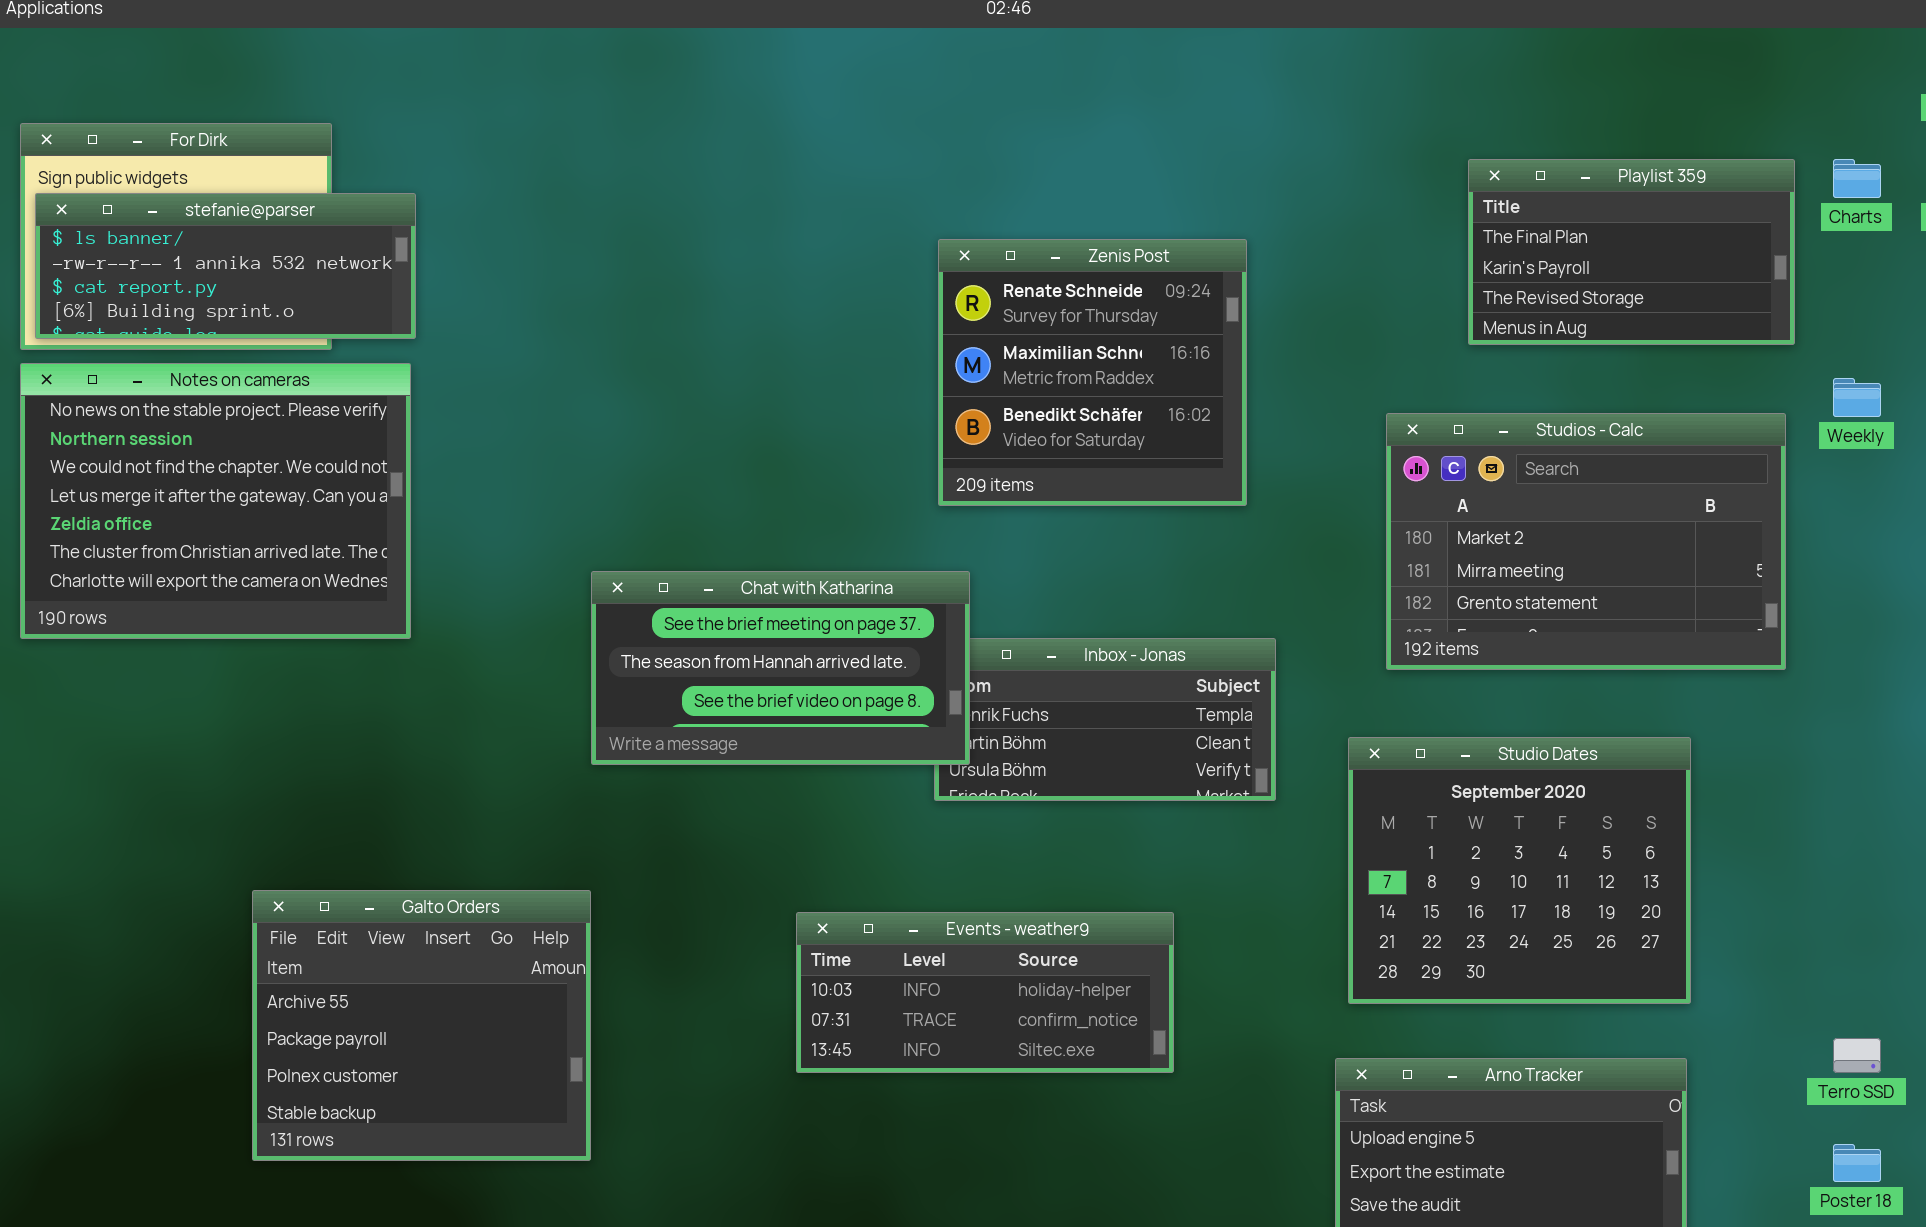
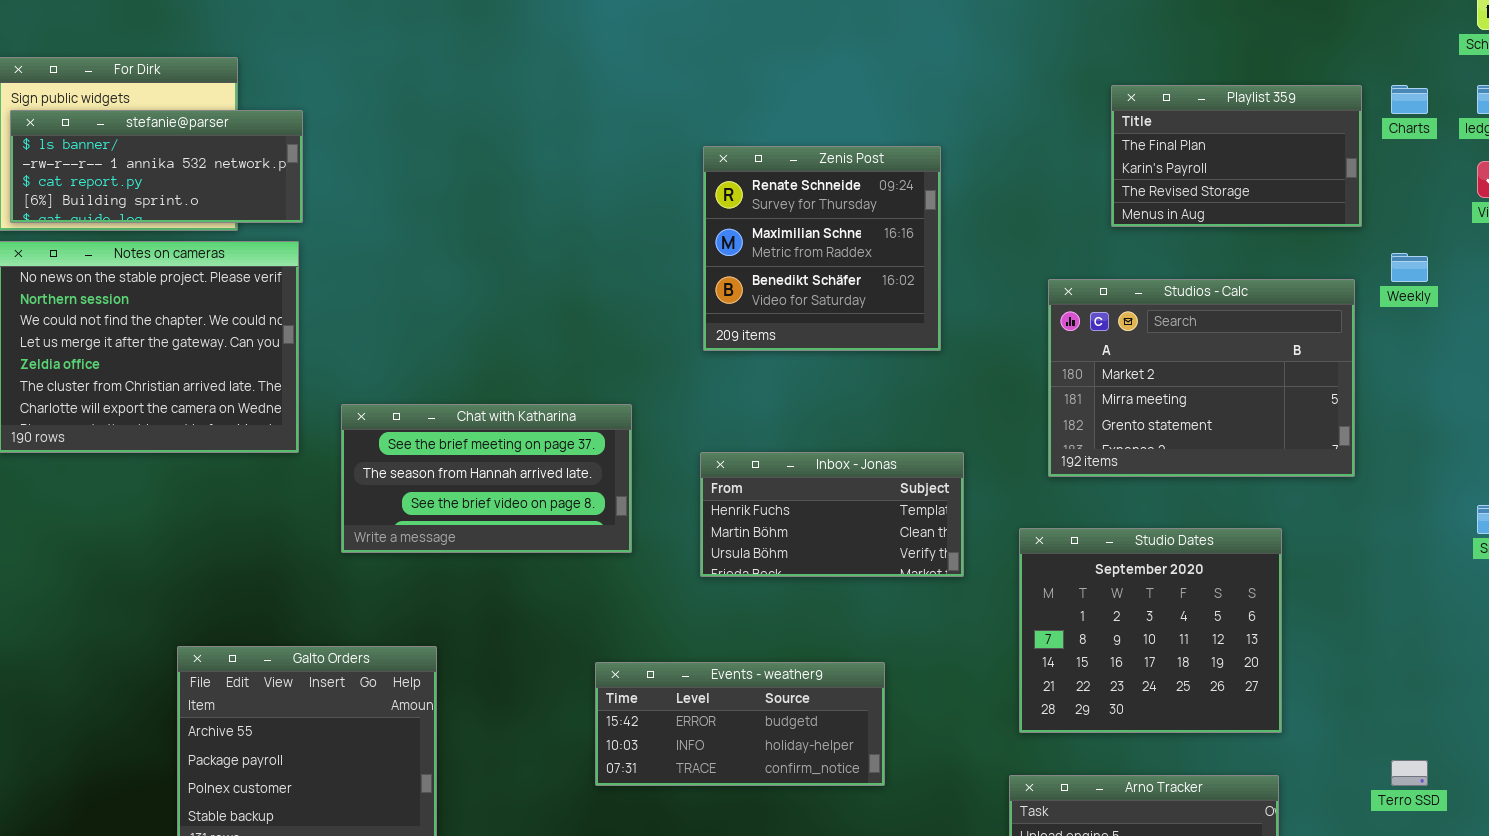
Chat with Katharina: [591,571,970,765] -> [341,404,632,553], moved
Events - weather9: [796,912,1174,1073] -> [595,662,885,786], scrolled up 1 row

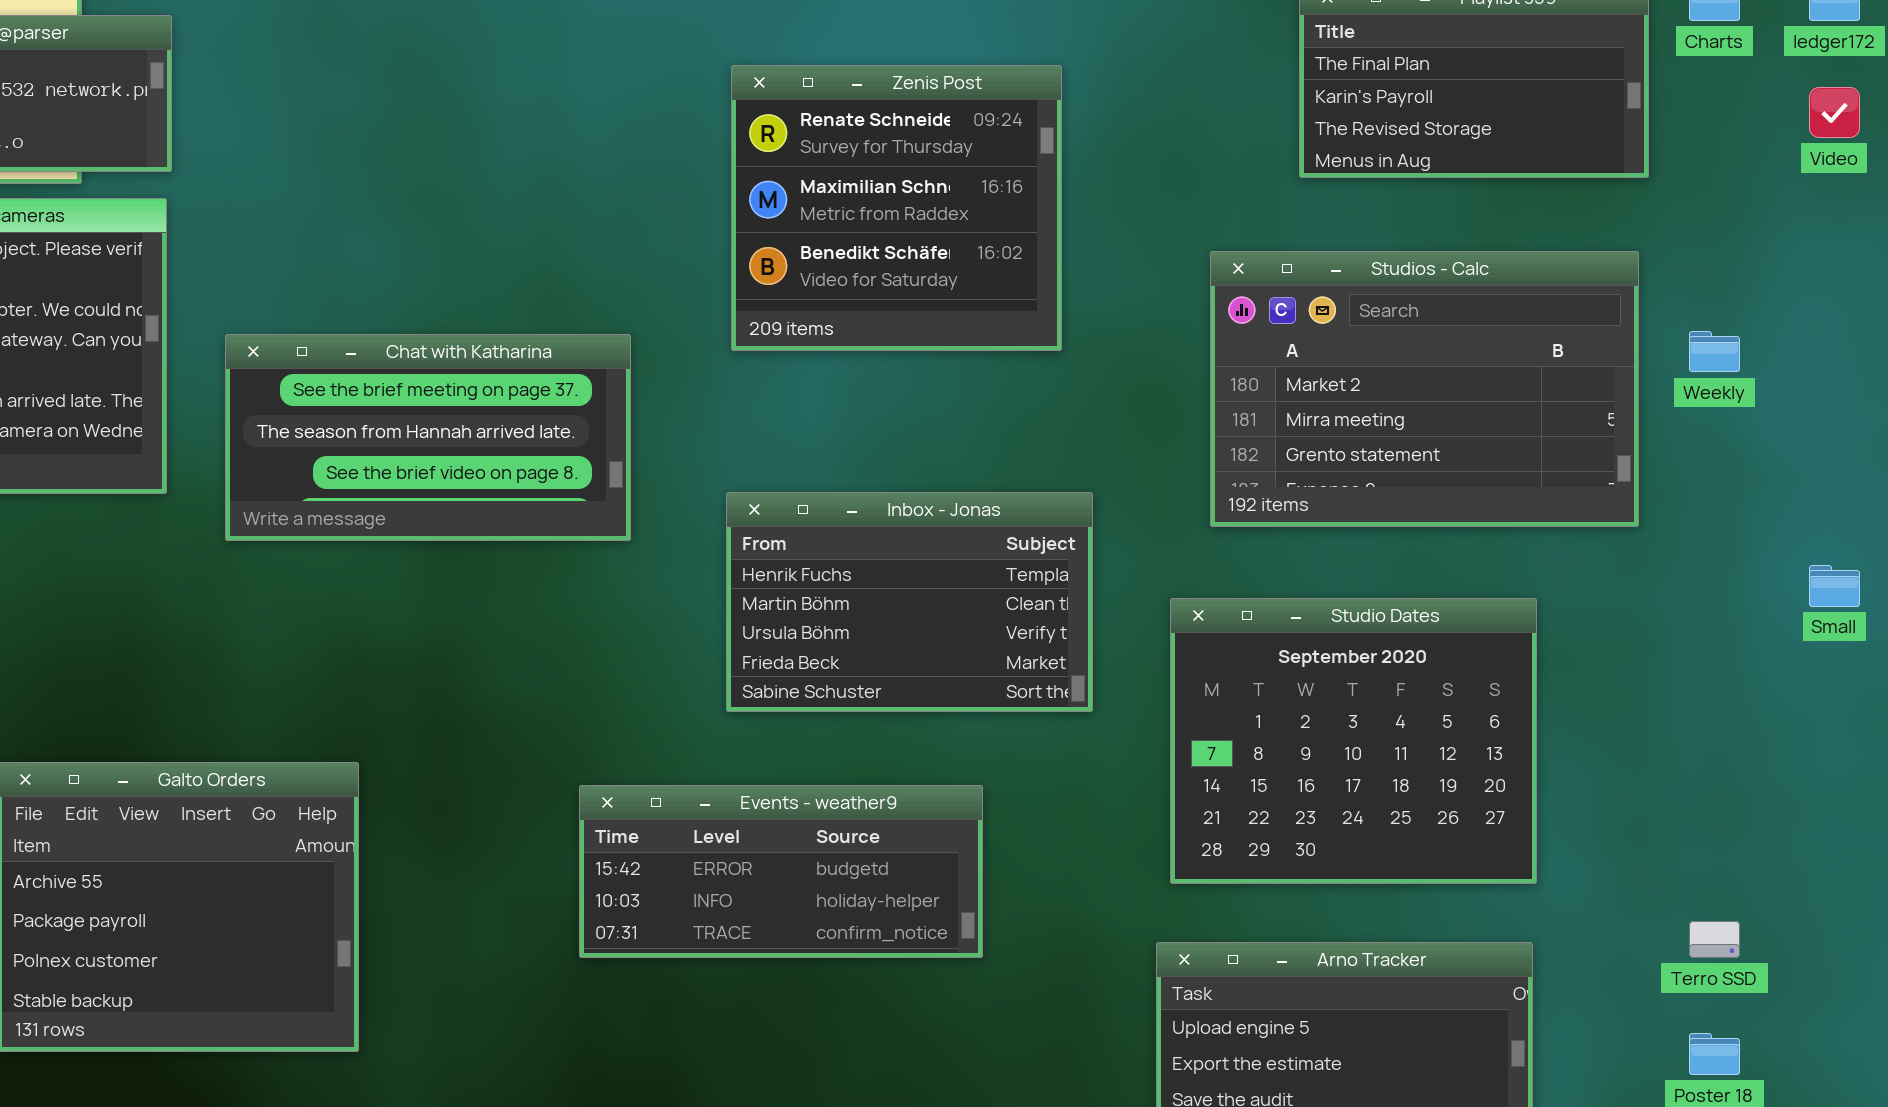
Weekly: [1391,253,1428,282] -> [1689,331,1740,372], moved
Chat with Katharina: [341,404,632,553] -> [225,334,631,541], moved
Inbox - Jonas: [700,452,964,577] -> [726,492,1093,712], resized

